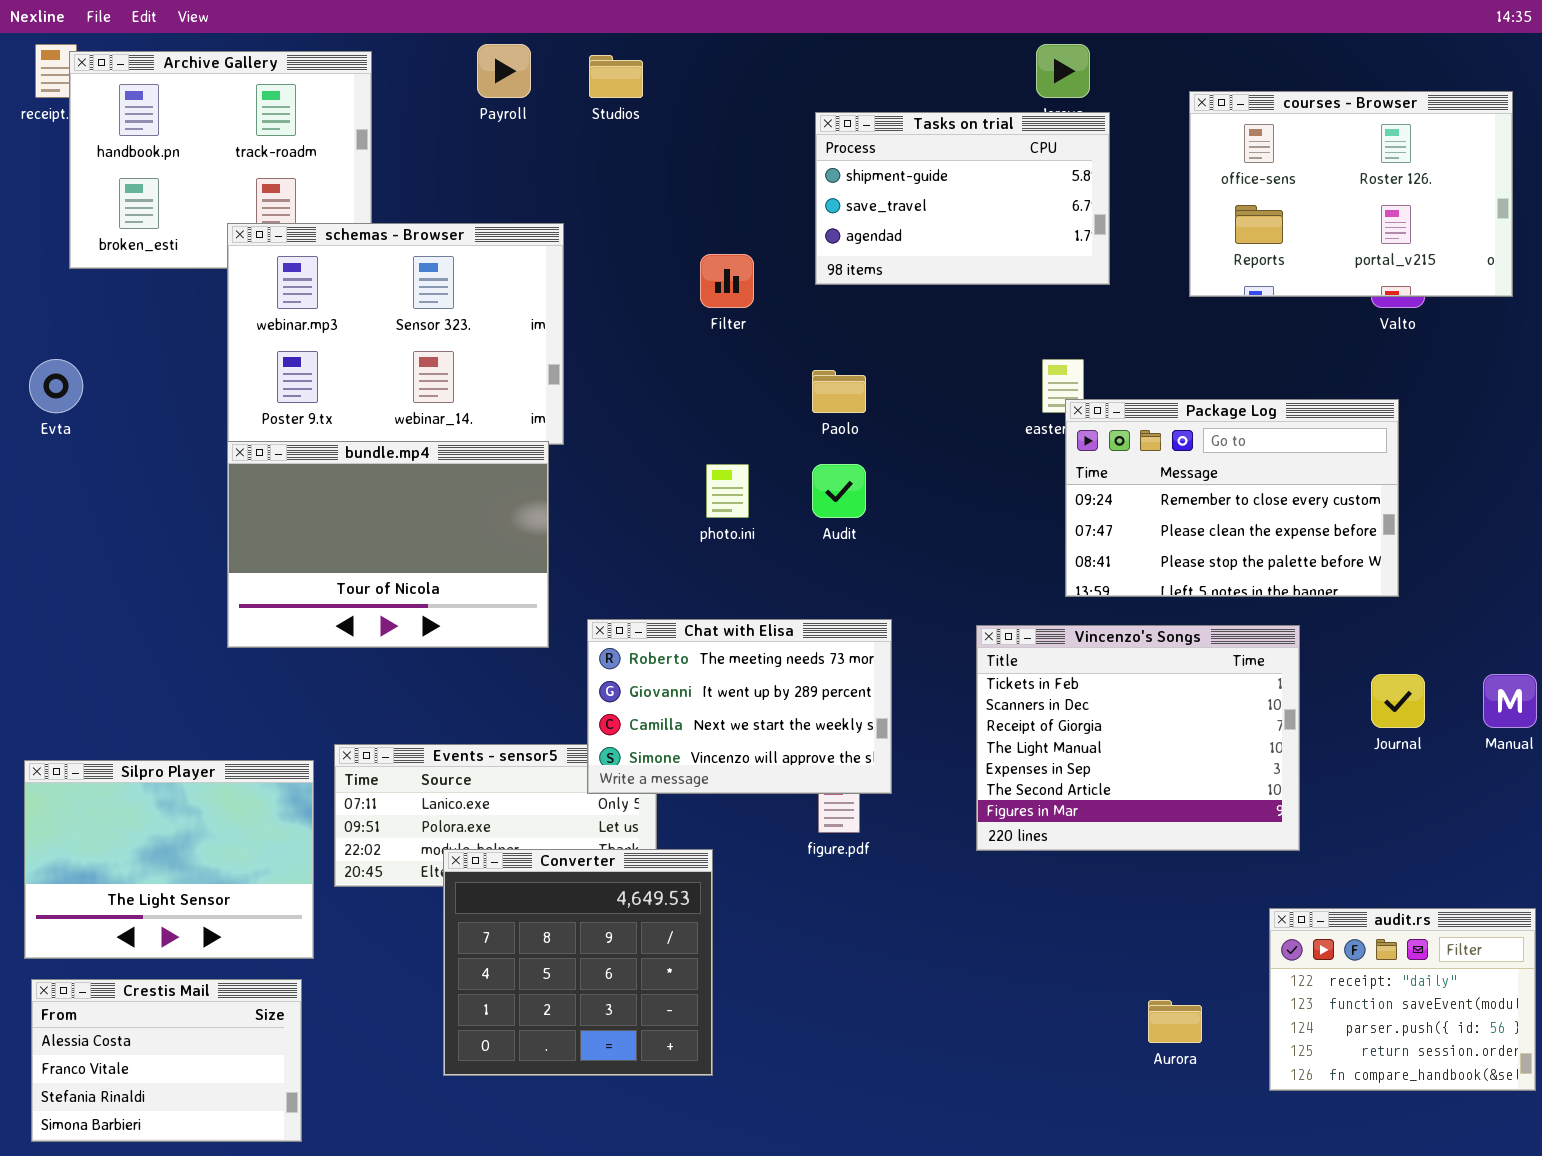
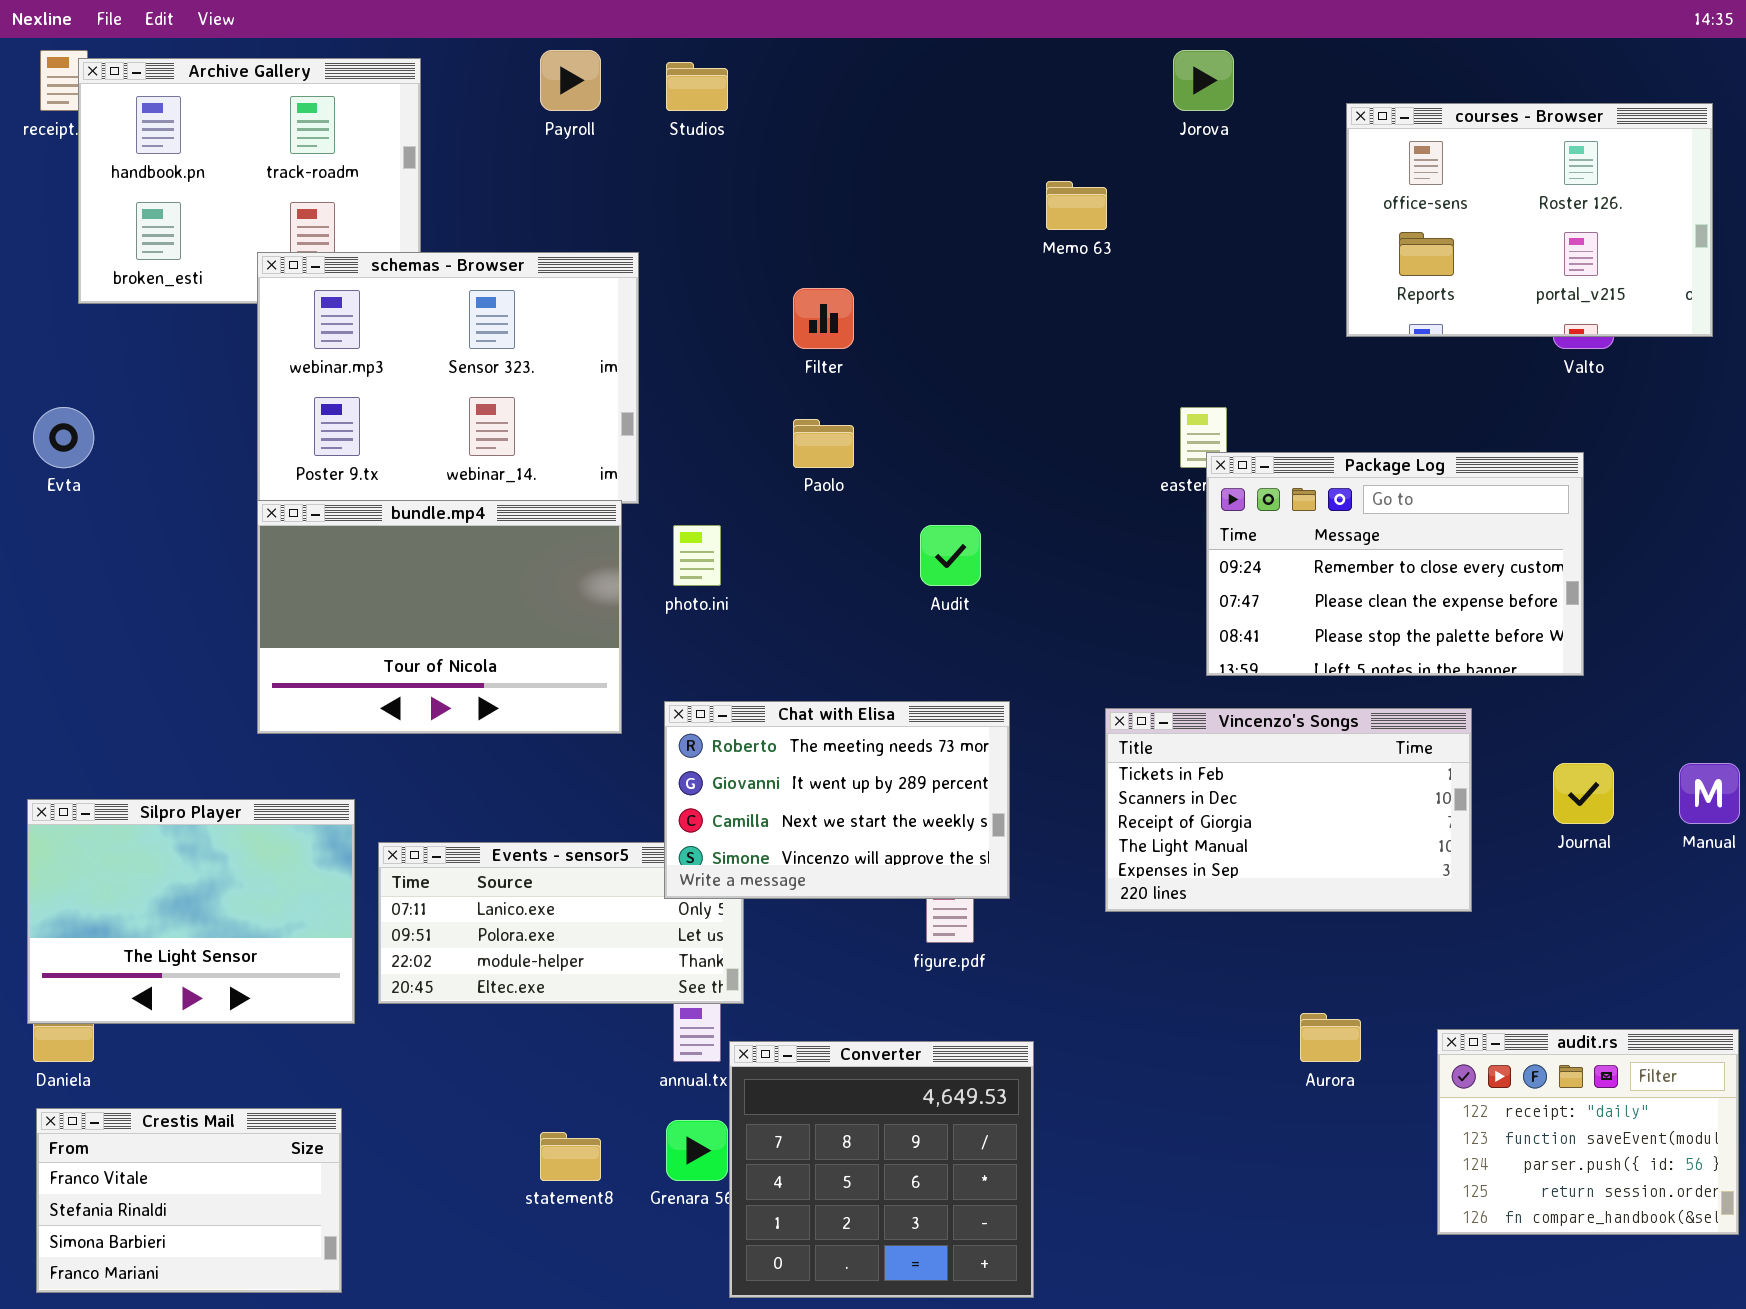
Tasks on trial: [815,112,1110,285] -> none, closed
Paolo: [812,370,866,413] -> [793,419,854,468], moved
photo.ini: [706,464,749,518] -> [673,525,721,586], moved
Vincenzo's Songs: [976,625,1300,851] -> [1105,708,1472,912], resized
Silpro Player: [24,760,314,959] -> [27,799,355,1024], moved
Converter: [443,849,713,1076] -> [729,1041,1034,1298], moved
Crestis Mail: [31,979,302,1142] -> [36,1108,342,1293], scrolled down 1 row
Aurora: [1148,1000,1202,1043] -> [1300,1013,1361,1062], moved

